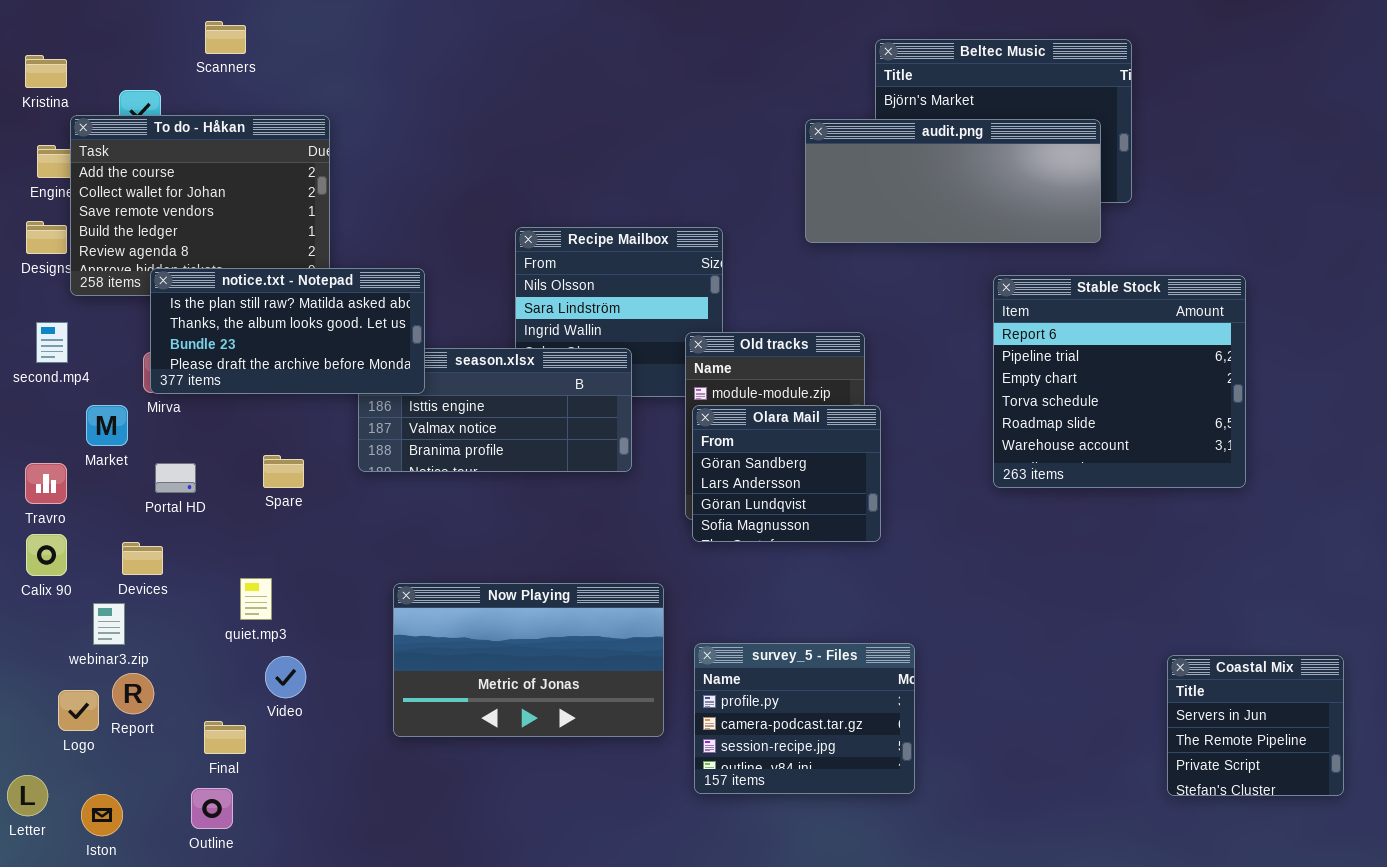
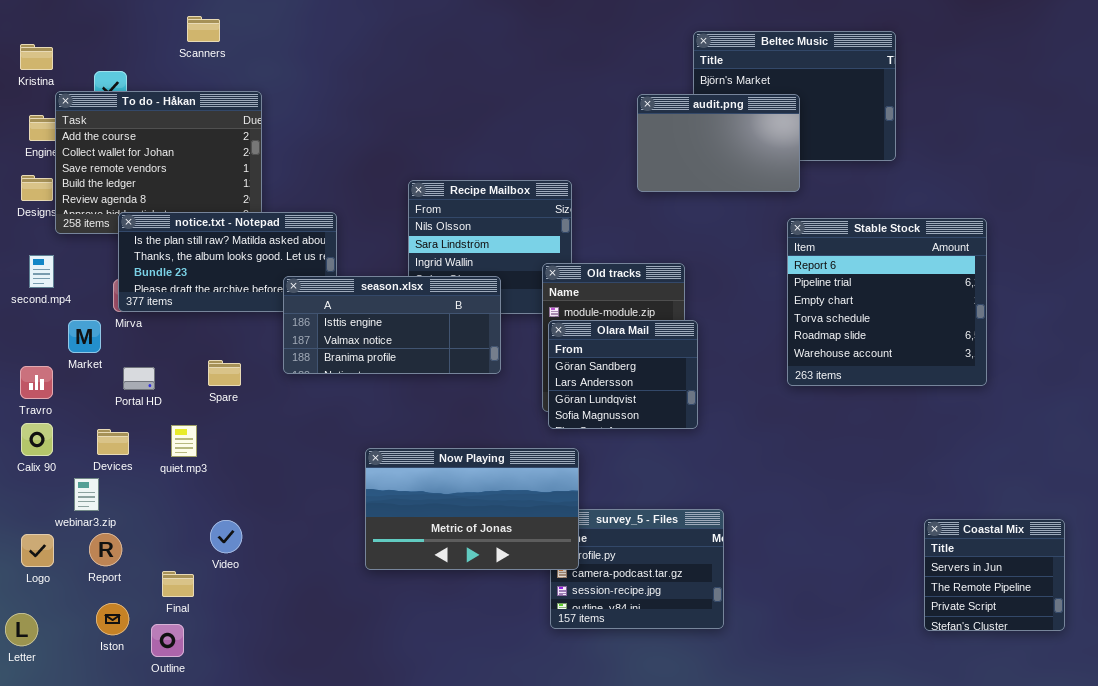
Scanners: [205,21,246,54] -> [187,16,220,42], moved
audit.png: [805,119,1101,243] -> [637,94,800,192], resized
season.xlsx: [358,348,632,472] -> [283,276,501,374], raised
quiet.mp3: [240,578,272,620] -> [171,425,197,457], moved
Now Playing: [393,583,664,737] -> [365,448,579,570], moved
Logo: [58,690,99,731] -> [21,534,54,567], moved
Iston: [81,794,123,836] -> [96,603,129,635], moved

